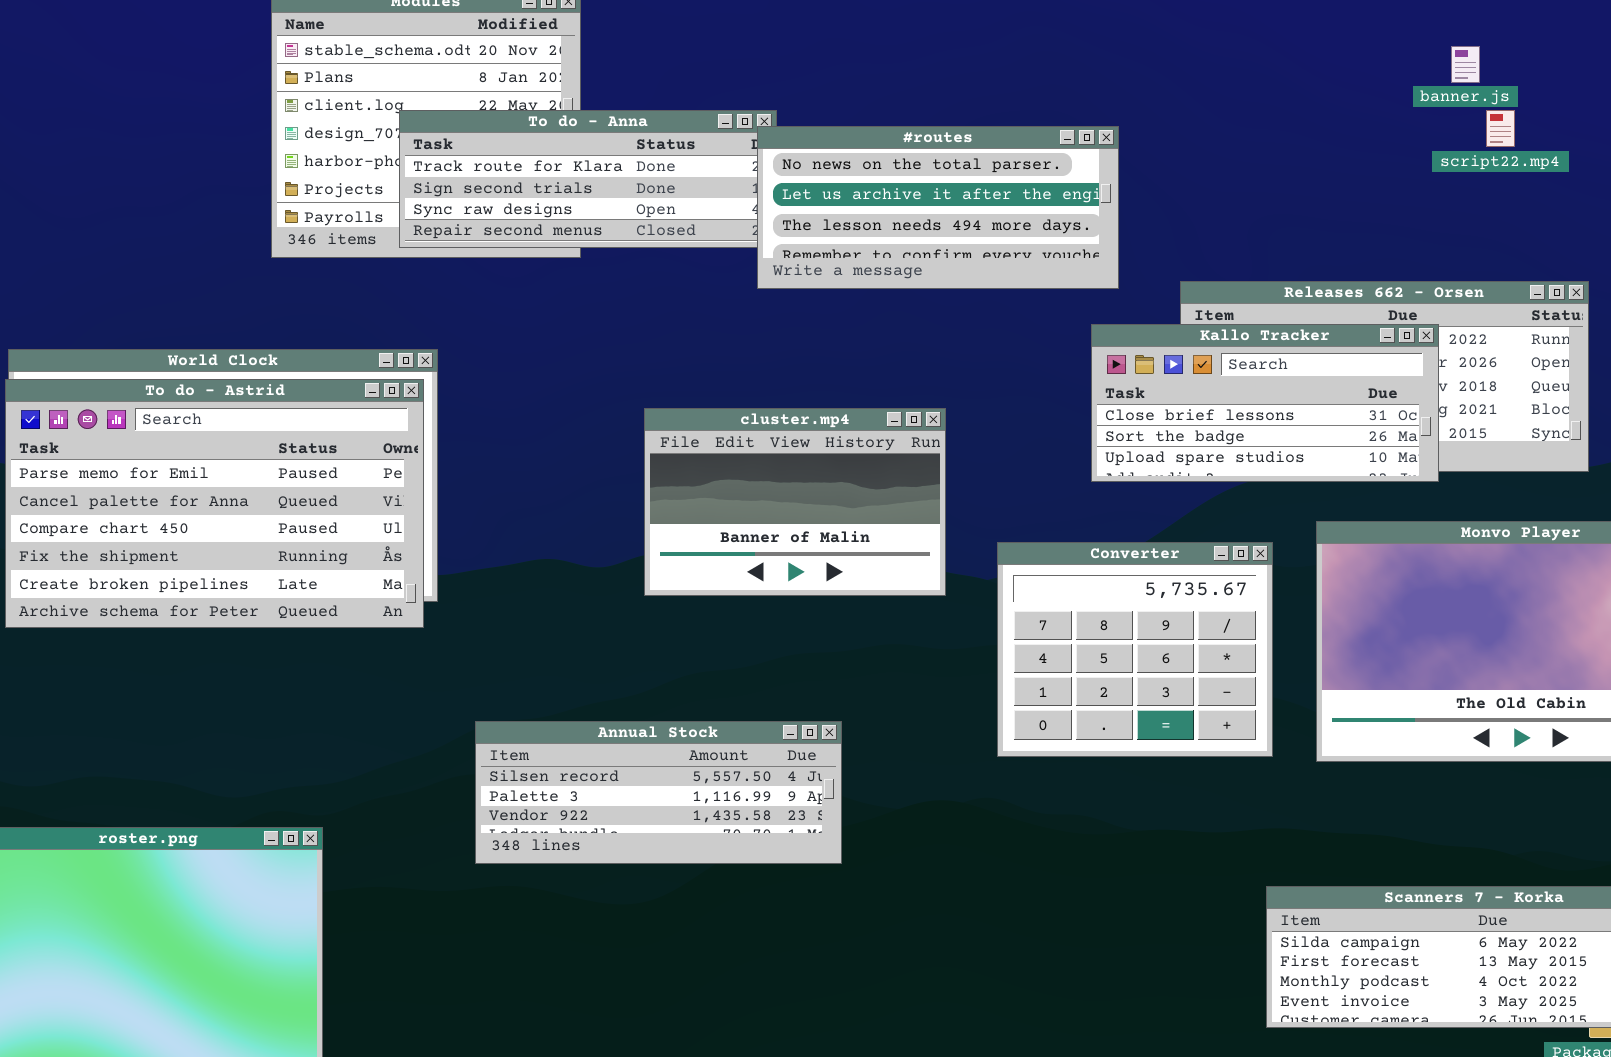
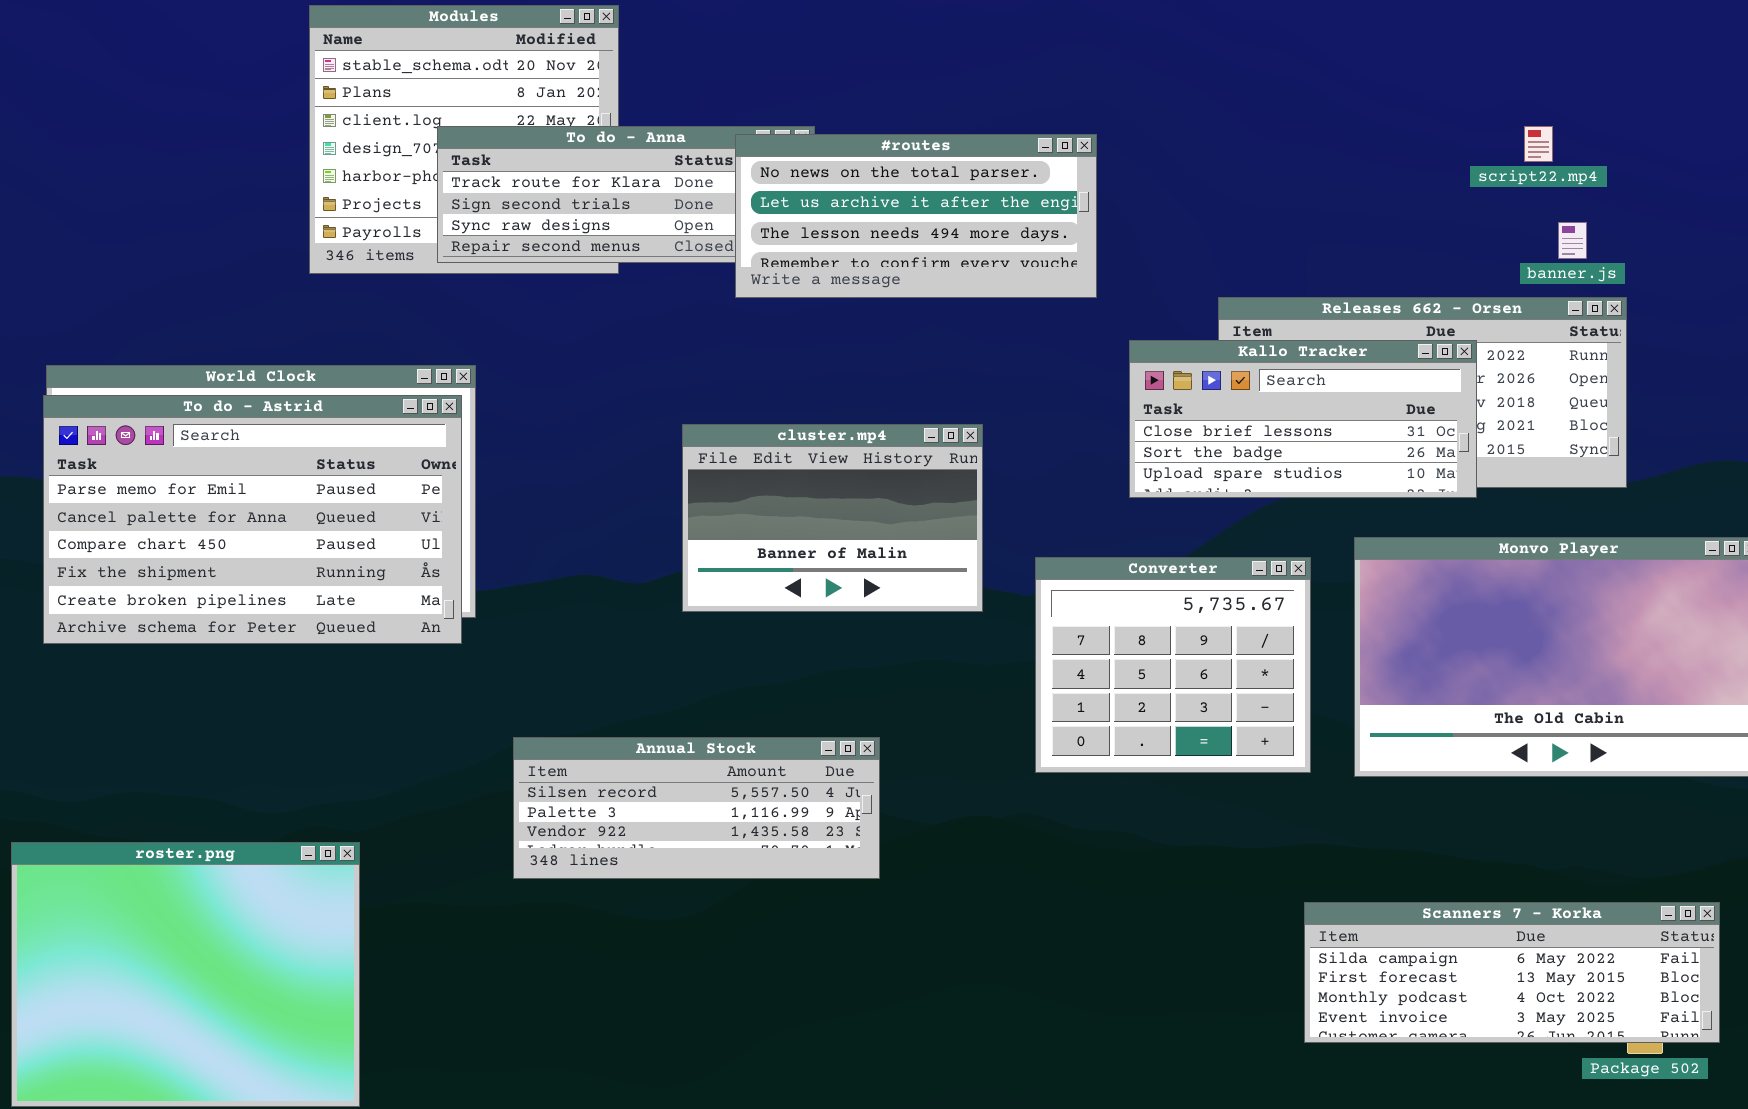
banner.js: [1451,46,1480,83] -> [1558,222,1587,259], moved
#routes: [757,126,1119,289] -> [735,134,1097,298], moved

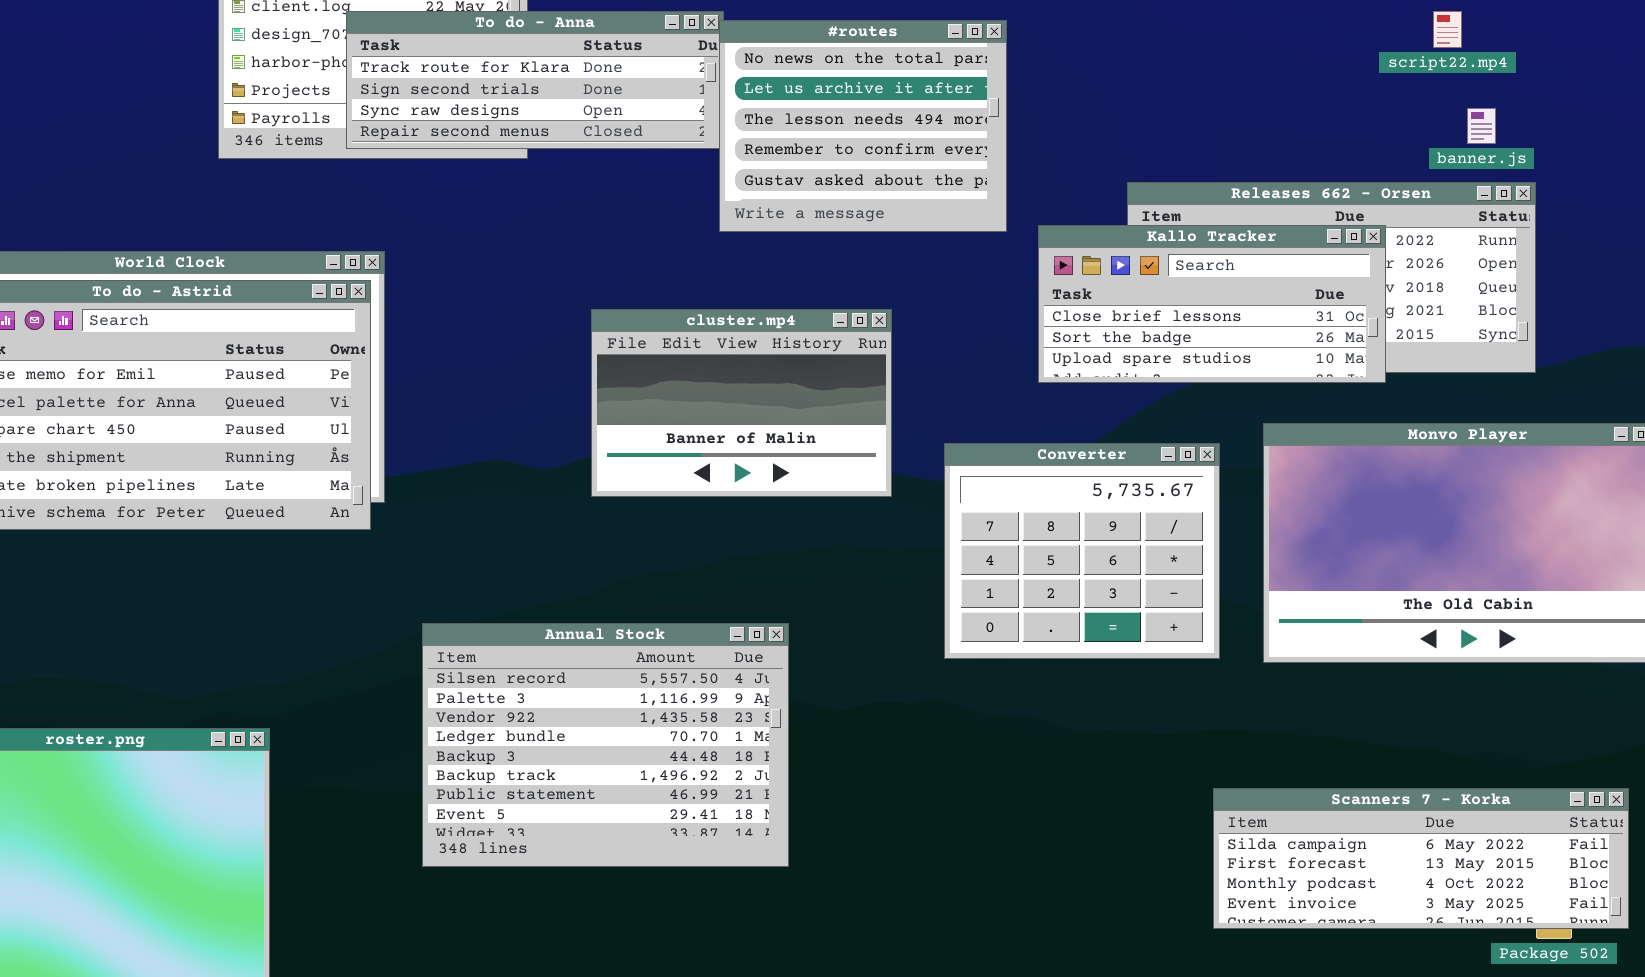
#routes: [735,134,1097,298] -> [719,20,1007,232], resized
Annual Stock: [513,737,880,879] -> [422,623,789,867], resized

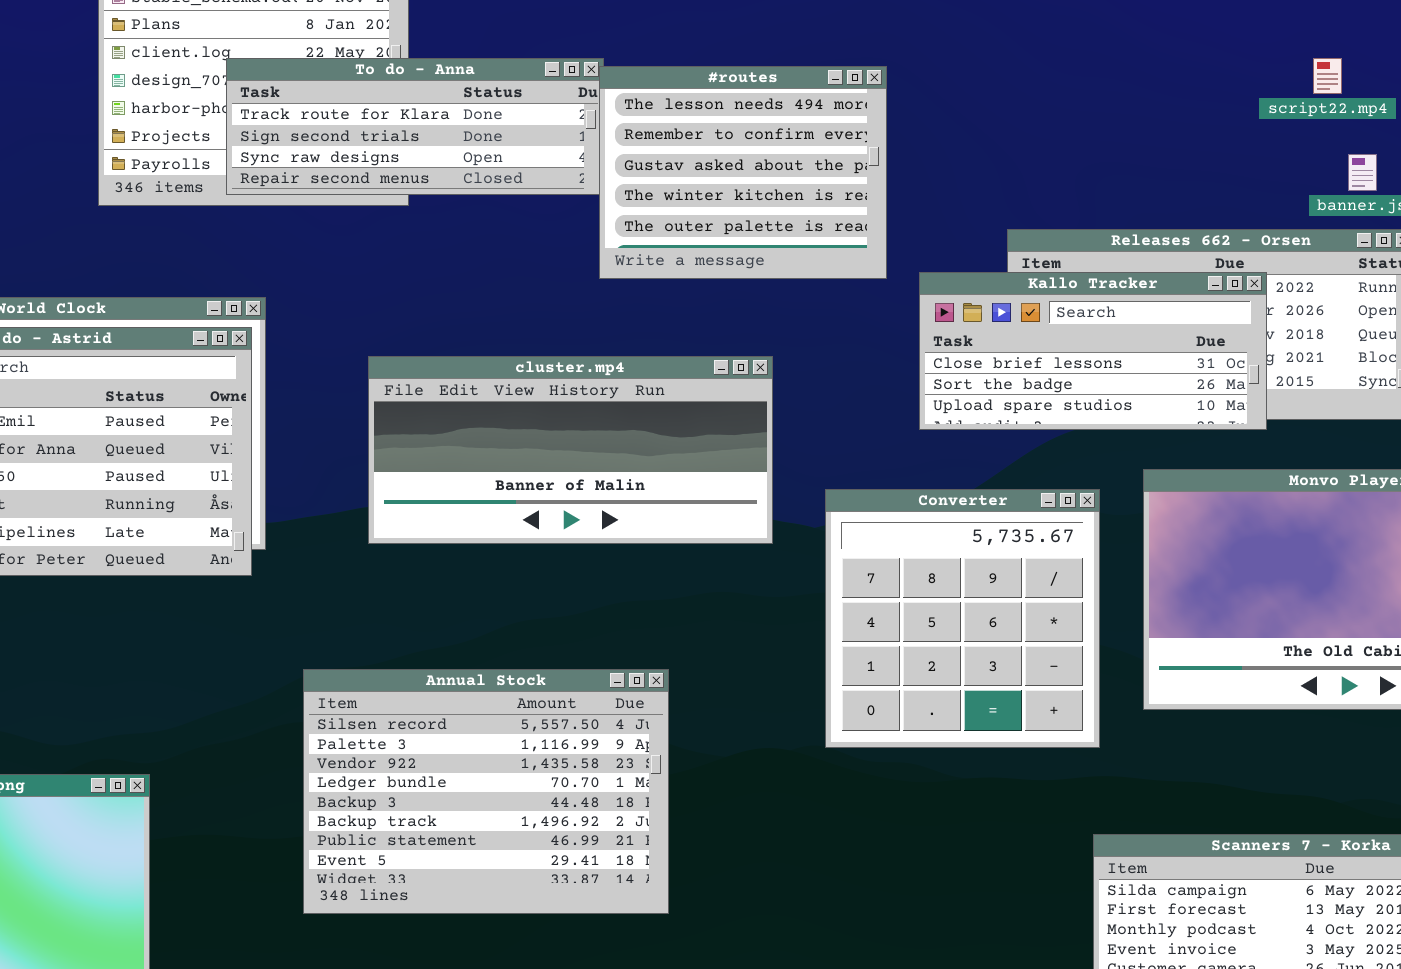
#routes: [719,20,1007,232] -> [599,66,887,279], scrolled down 2 rows
cluster.mp4: [591,309,892,497] -> [368,356,773,544], resized
Converter: [944,443,1220,659] -> [825,489,1100,748], resized

